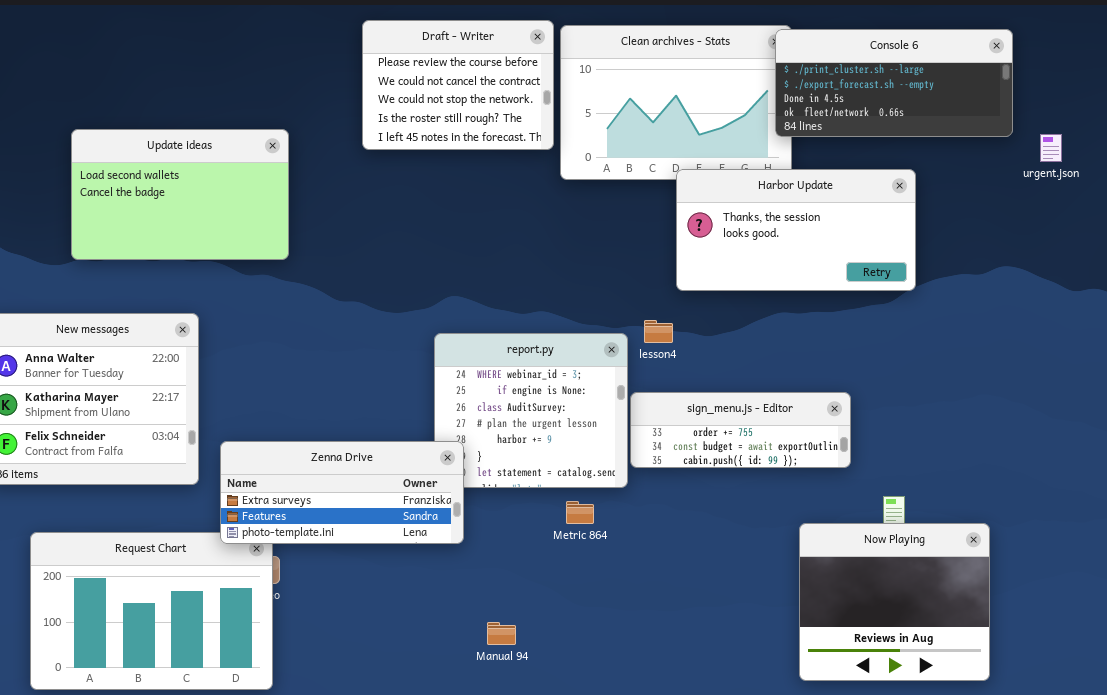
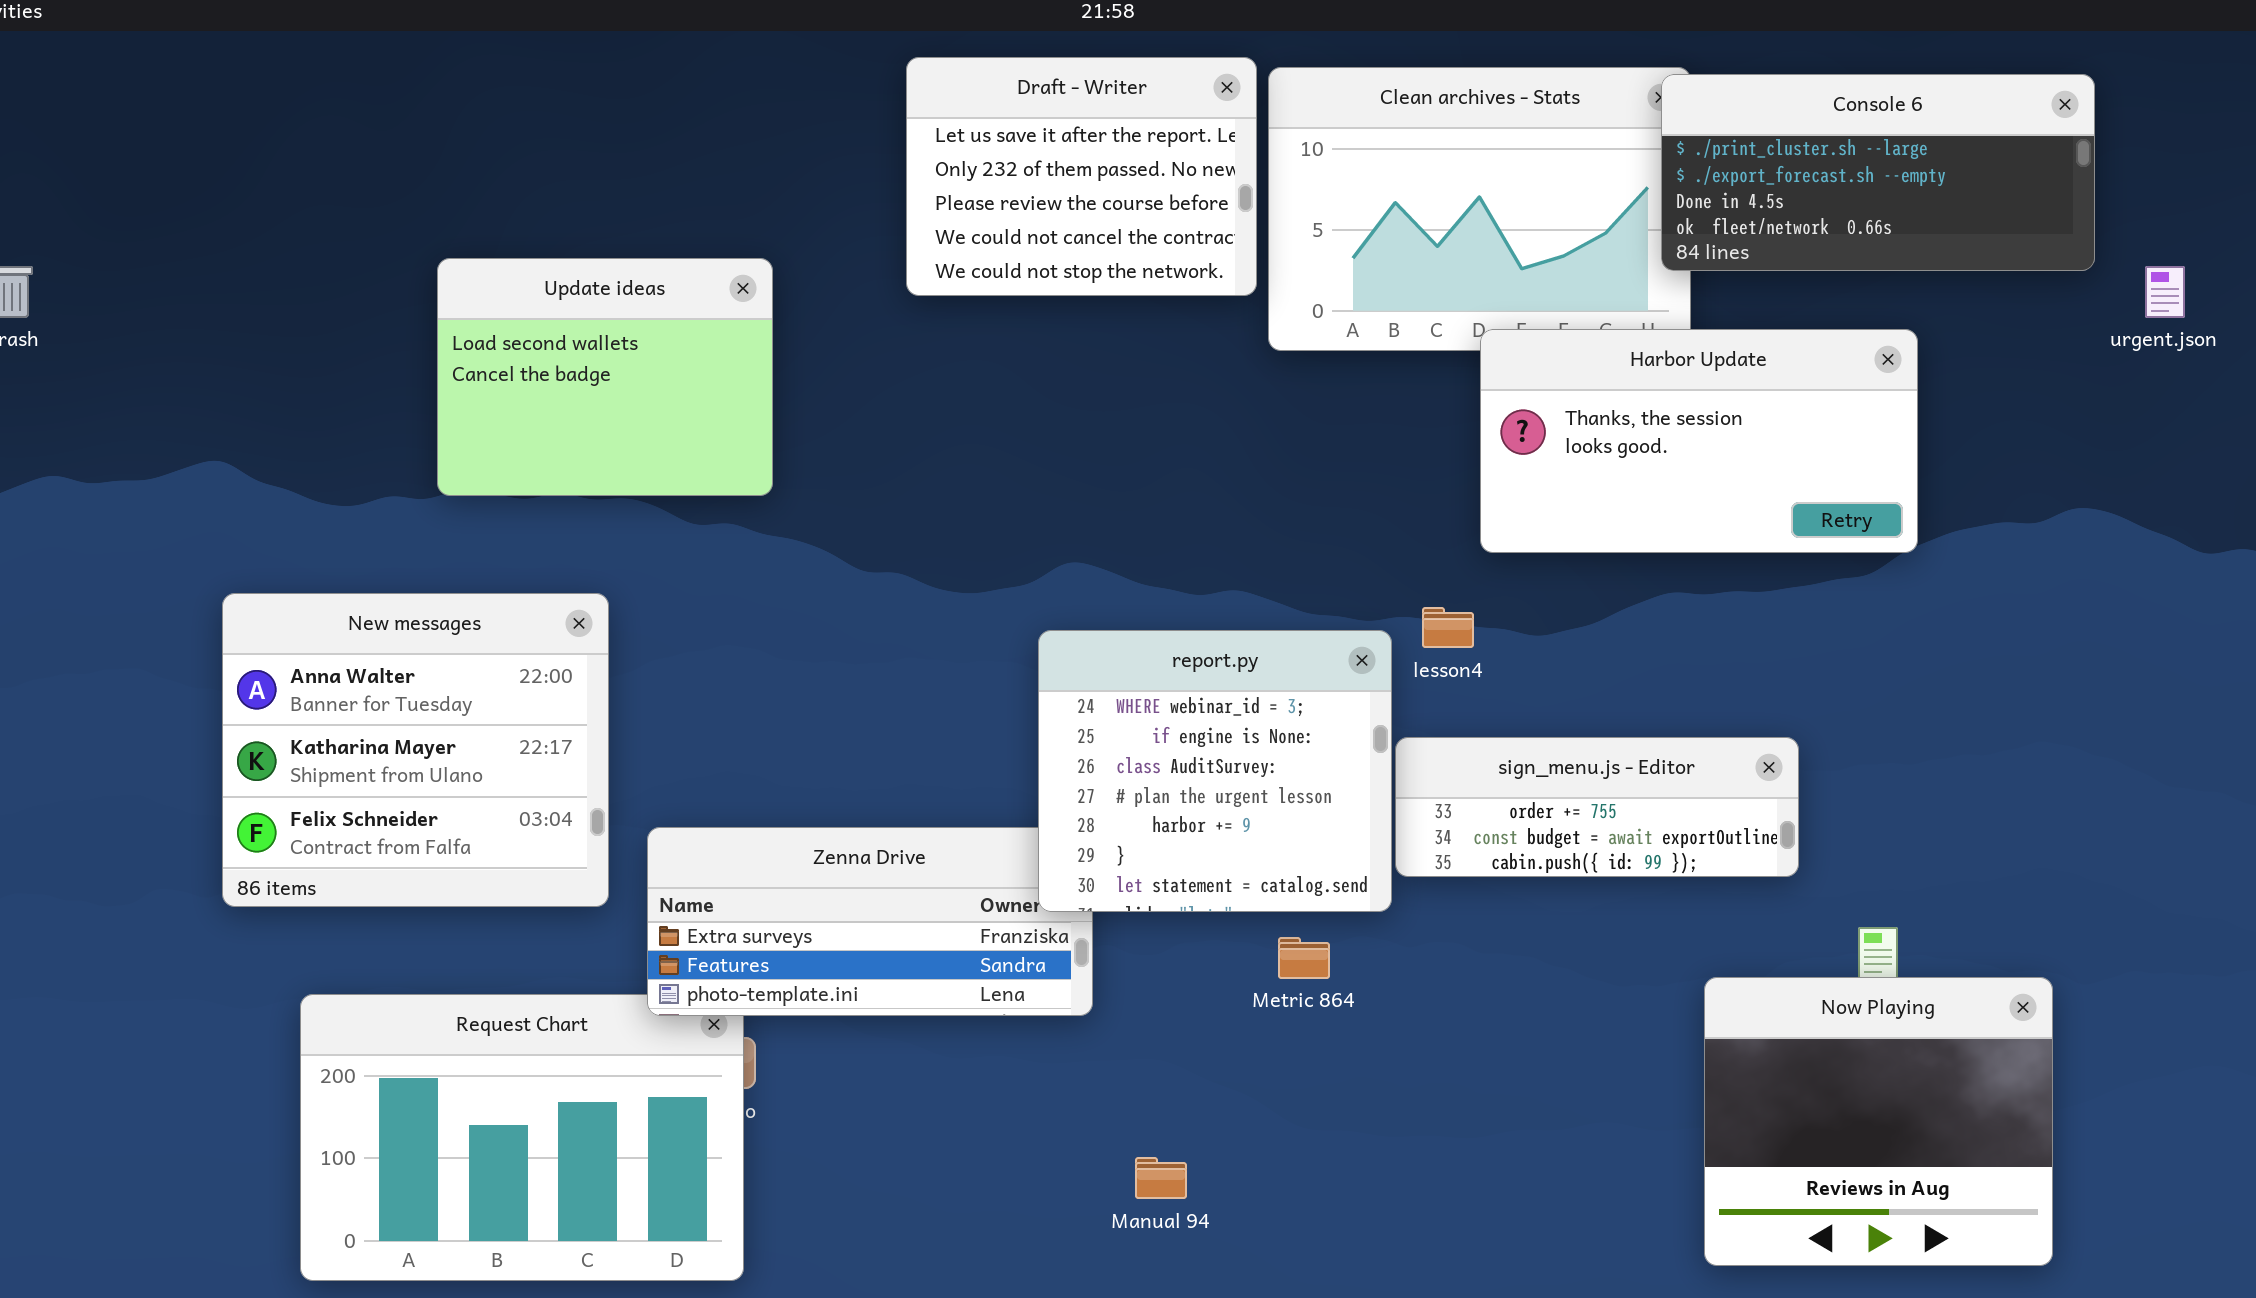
Draft - Writer: [362,20,554,150] -> [906,57,1257,296], scrolled up 2 rows
Update ideas: [71,129,289,260] -> [437,258,773,496], resized
report.py: [434,333,628,488] -> [1038,630,1392,912], raised

